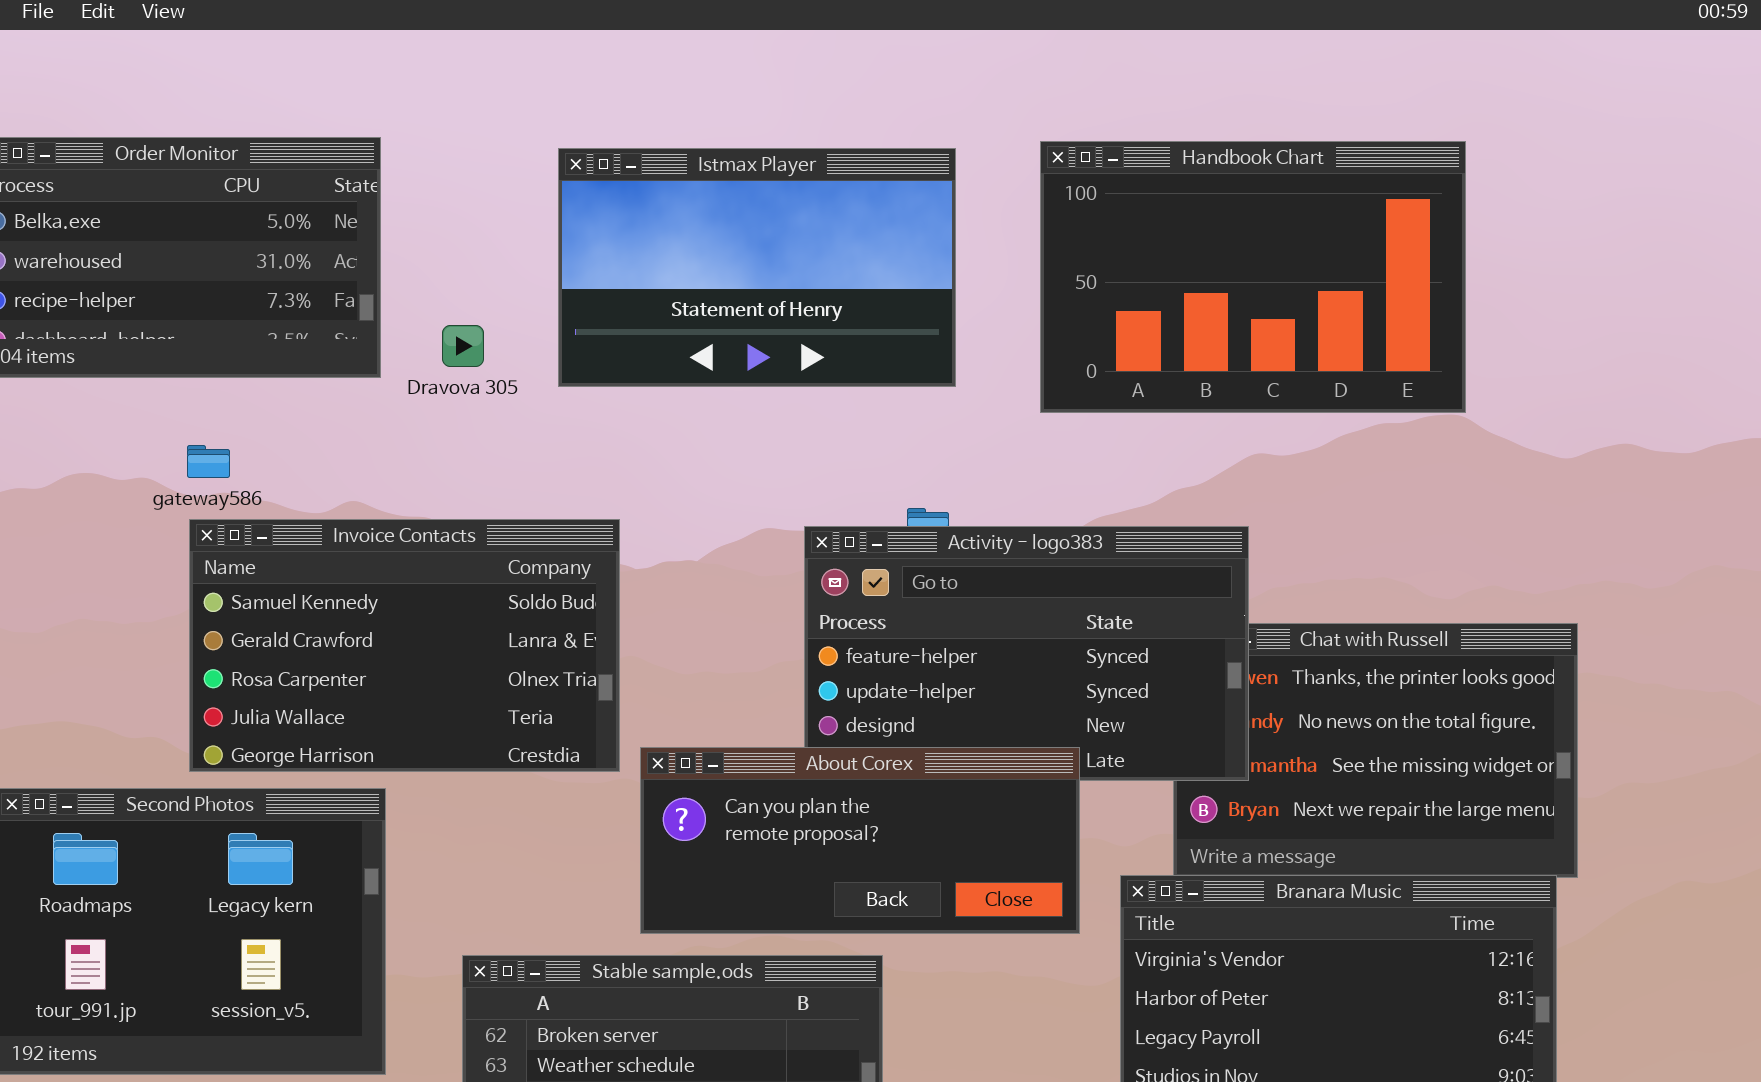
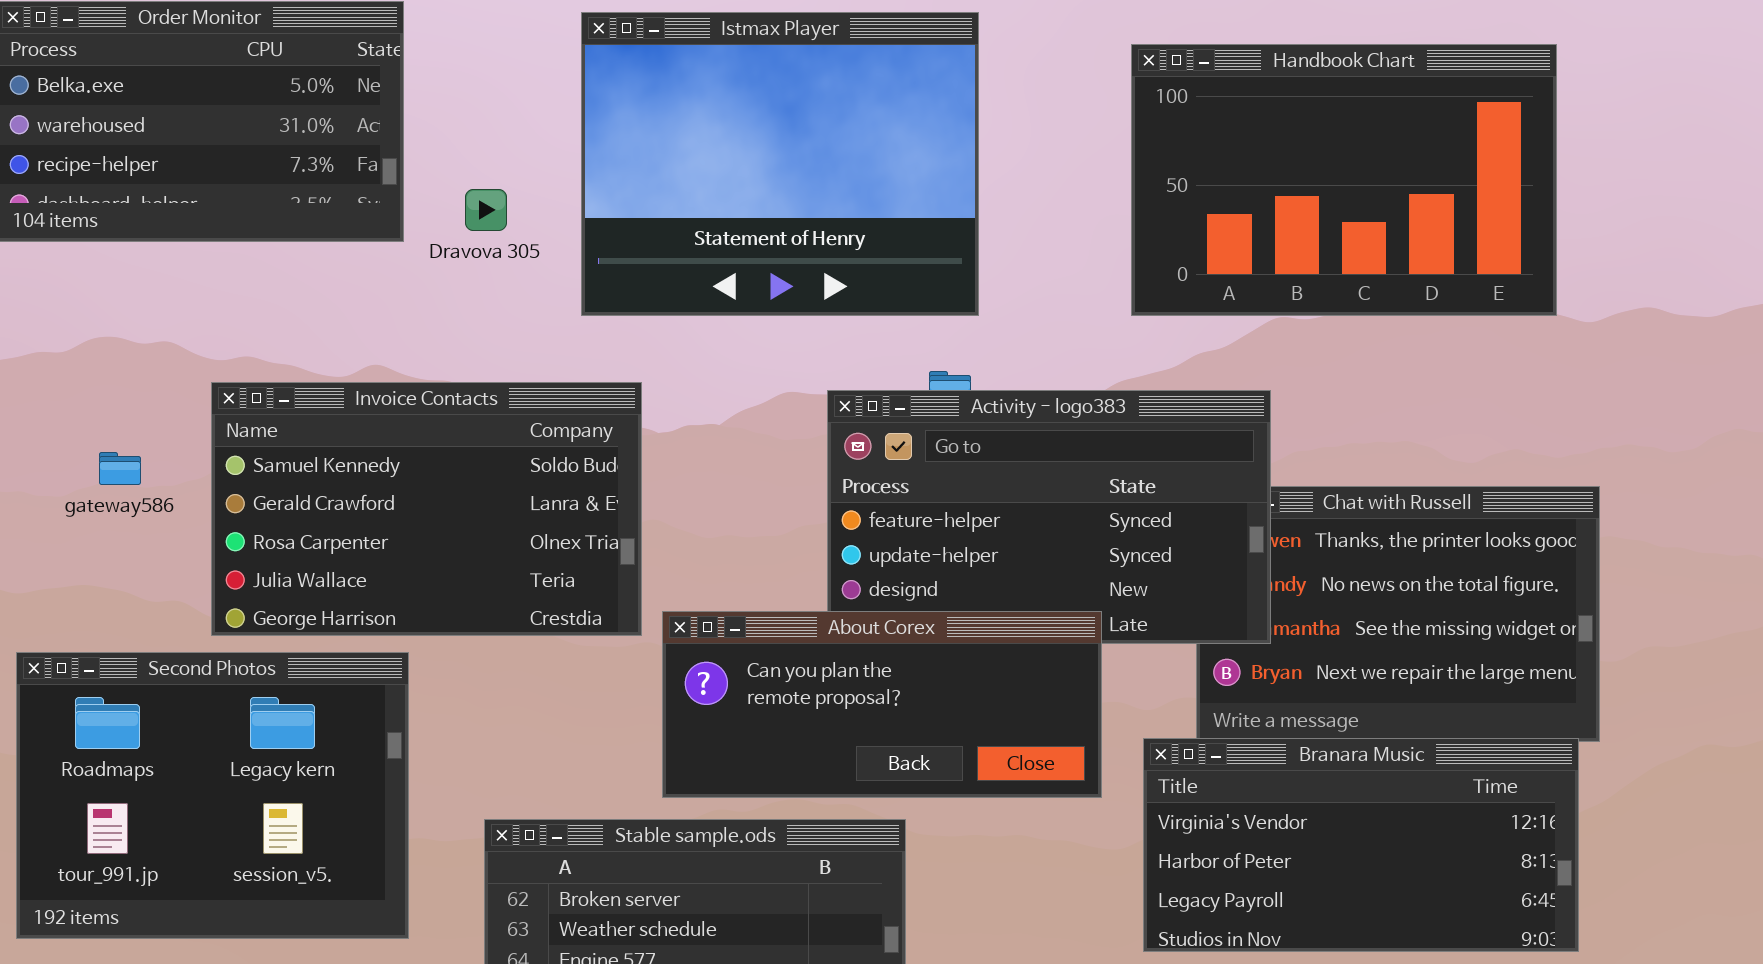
Handbook Chart: [1040,141,1466,413] -> [1131,44,1557,316], moved
Istmax Player: [558,148,956,387] -> [581,12,979,316], resized
gateway586: [187,445,230,478] -> [99,452,141,485], moved

